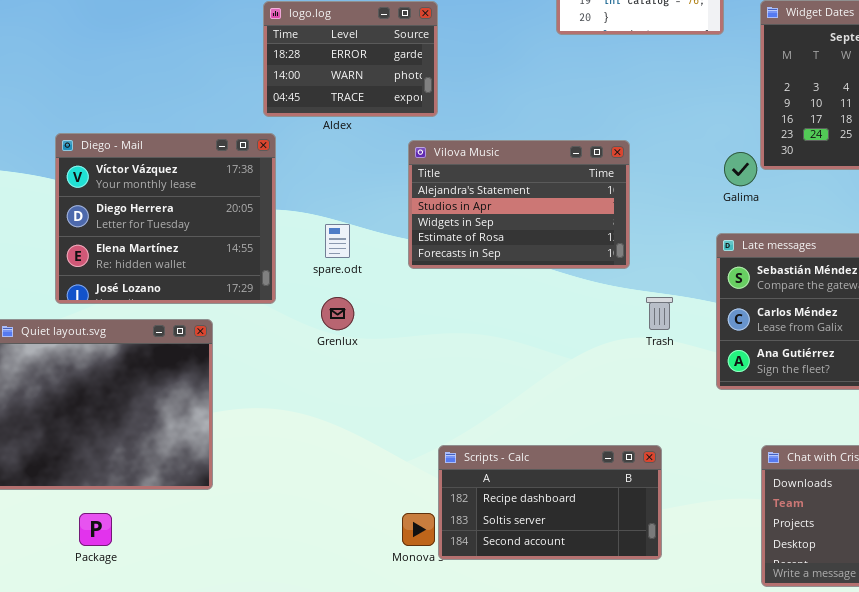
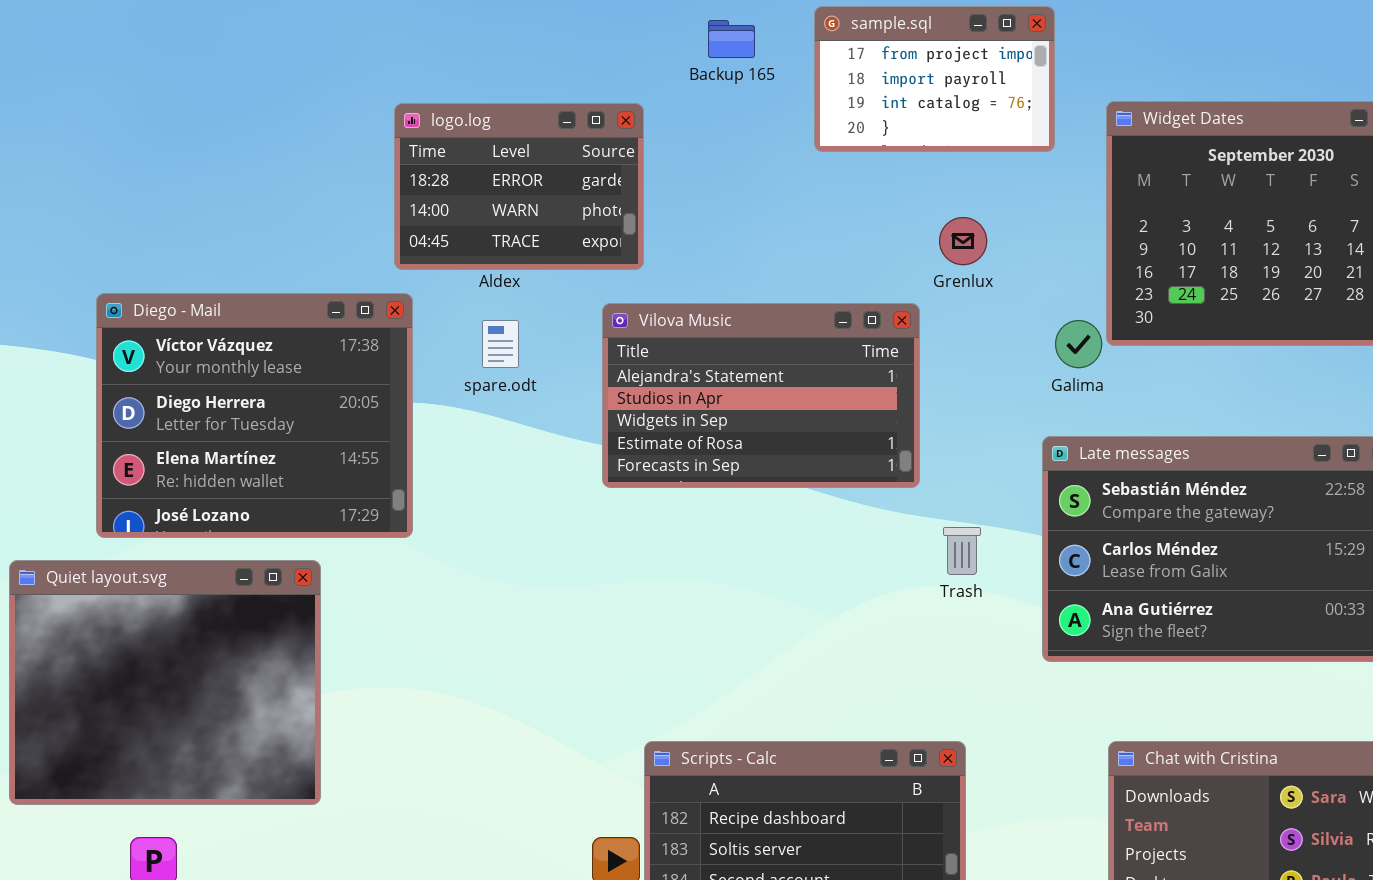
spare.odt: [325,224,350,258] -> [482,320,519,368], moved
Grenlux: [321,297,354,330] -> [939,217,987,265], moved

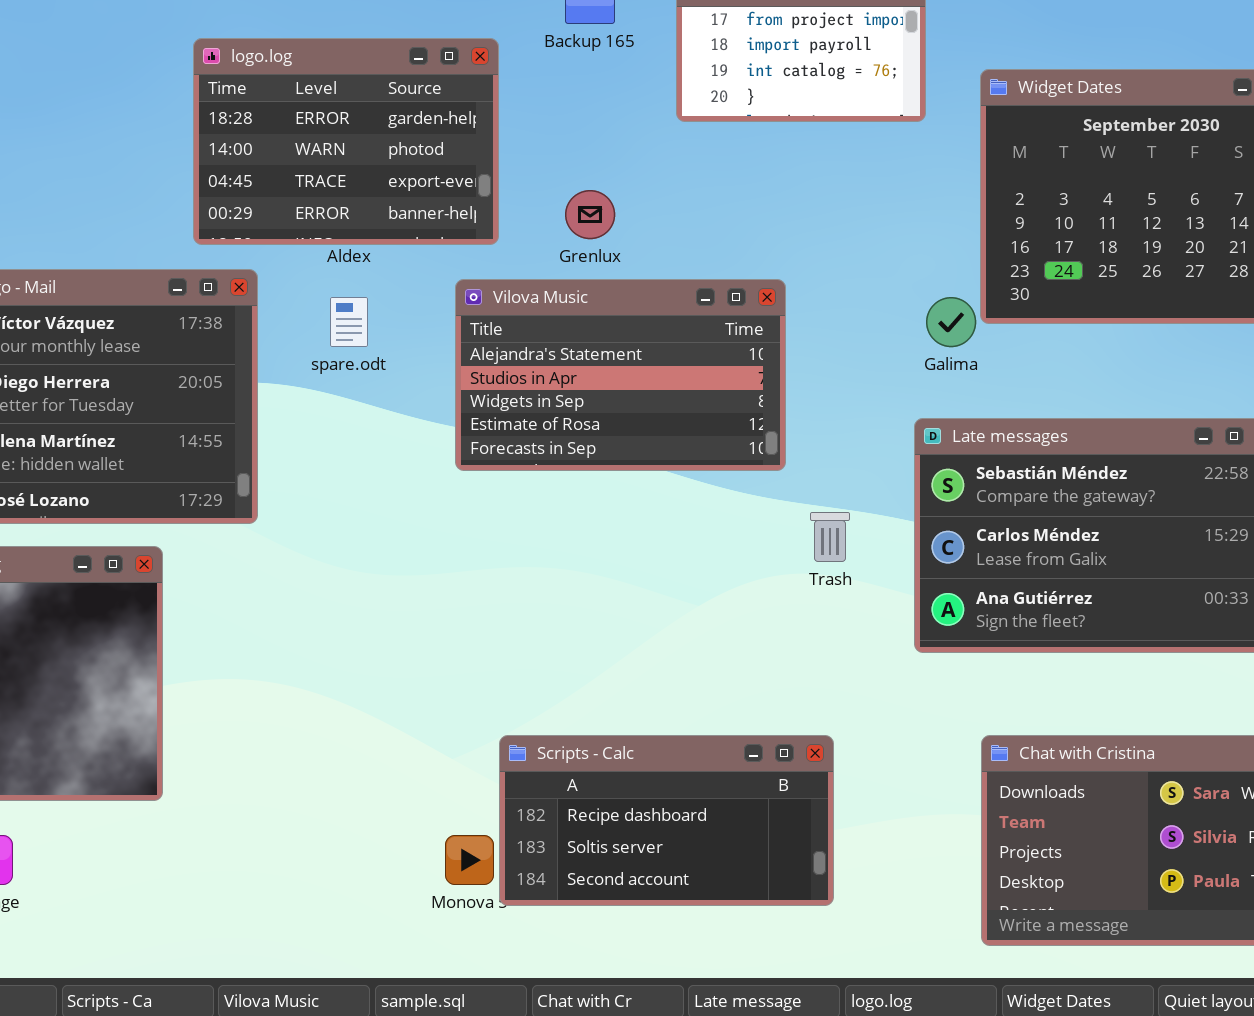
logo.log: [394,103,644,270] -> [193,38,499,245], resized
Grenlux: [939,217,987,265] -> [565,190,615,239], moved

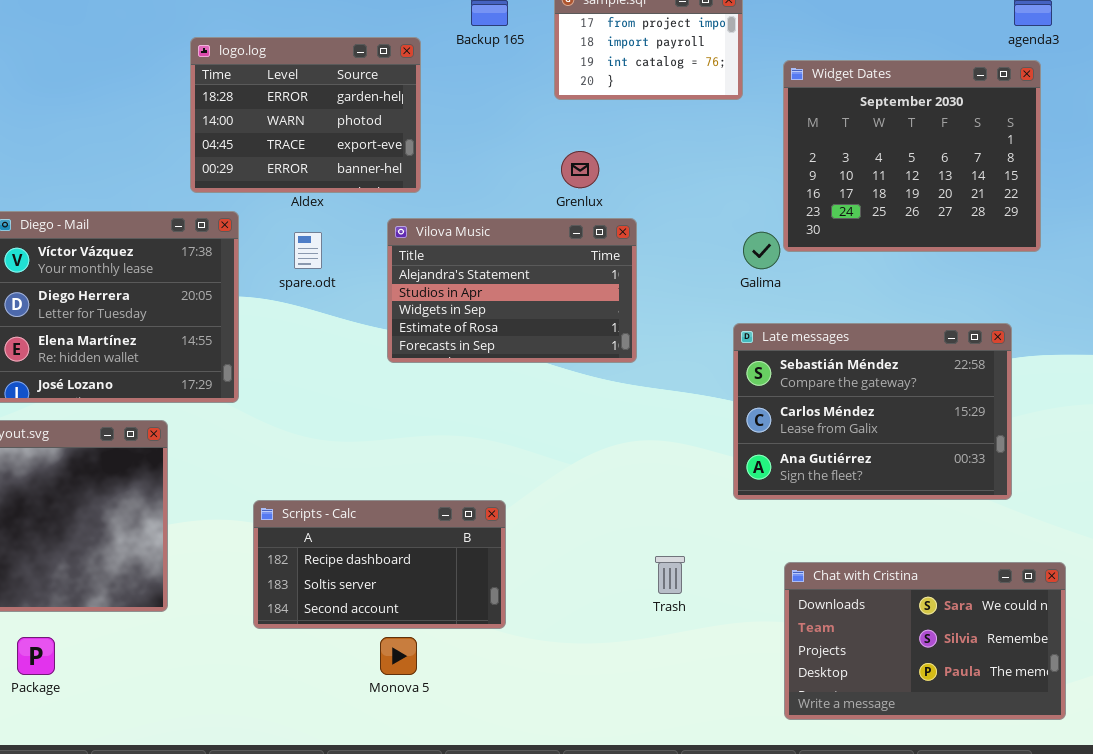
Grenlux: [565,190,615,239] -> [561,151,599,188], moved
Trash: [810,512,850,562] -> [655,556,685,594], moved
Scripts - Calc: [499,735,834,906] -> [253,500,506,629], moved

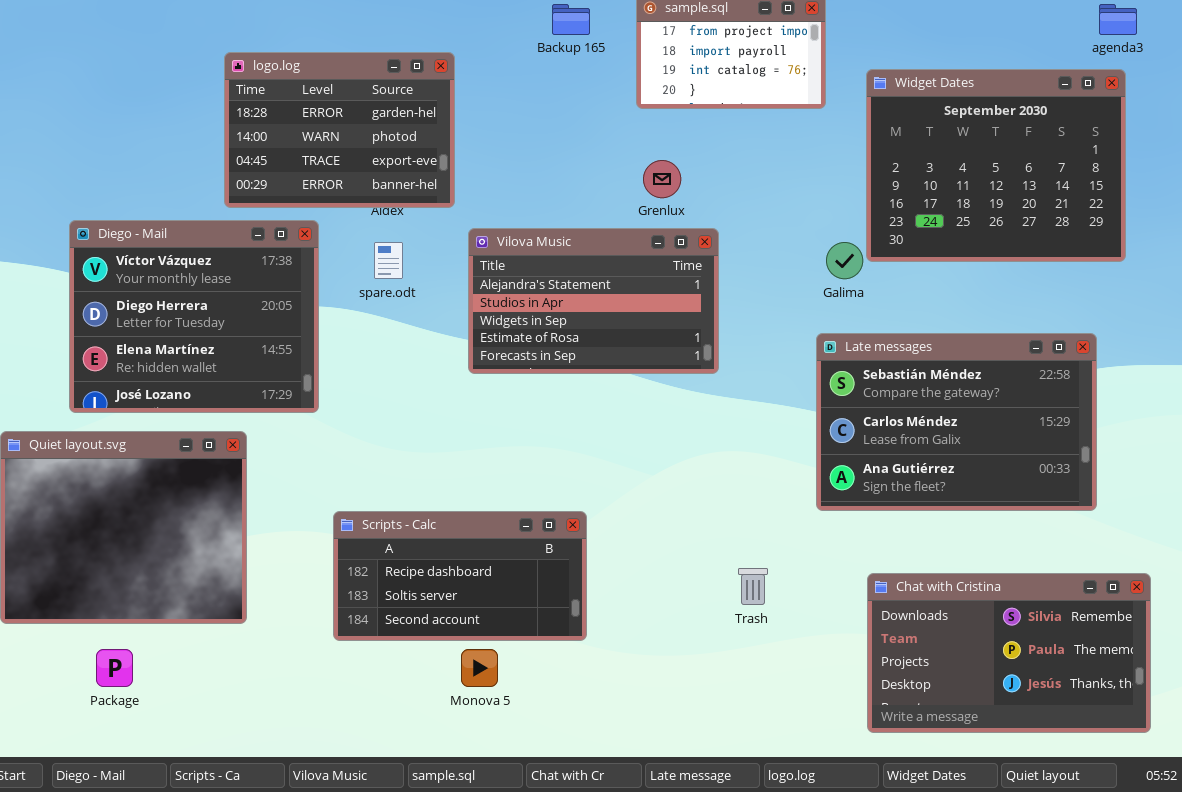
logo.log: [190,37,421,193] -> [224,52,455,208], moved
Chat with Cristina: [784,562,1066,720] -> [867,573,1151,733], scrolled down 1 row

